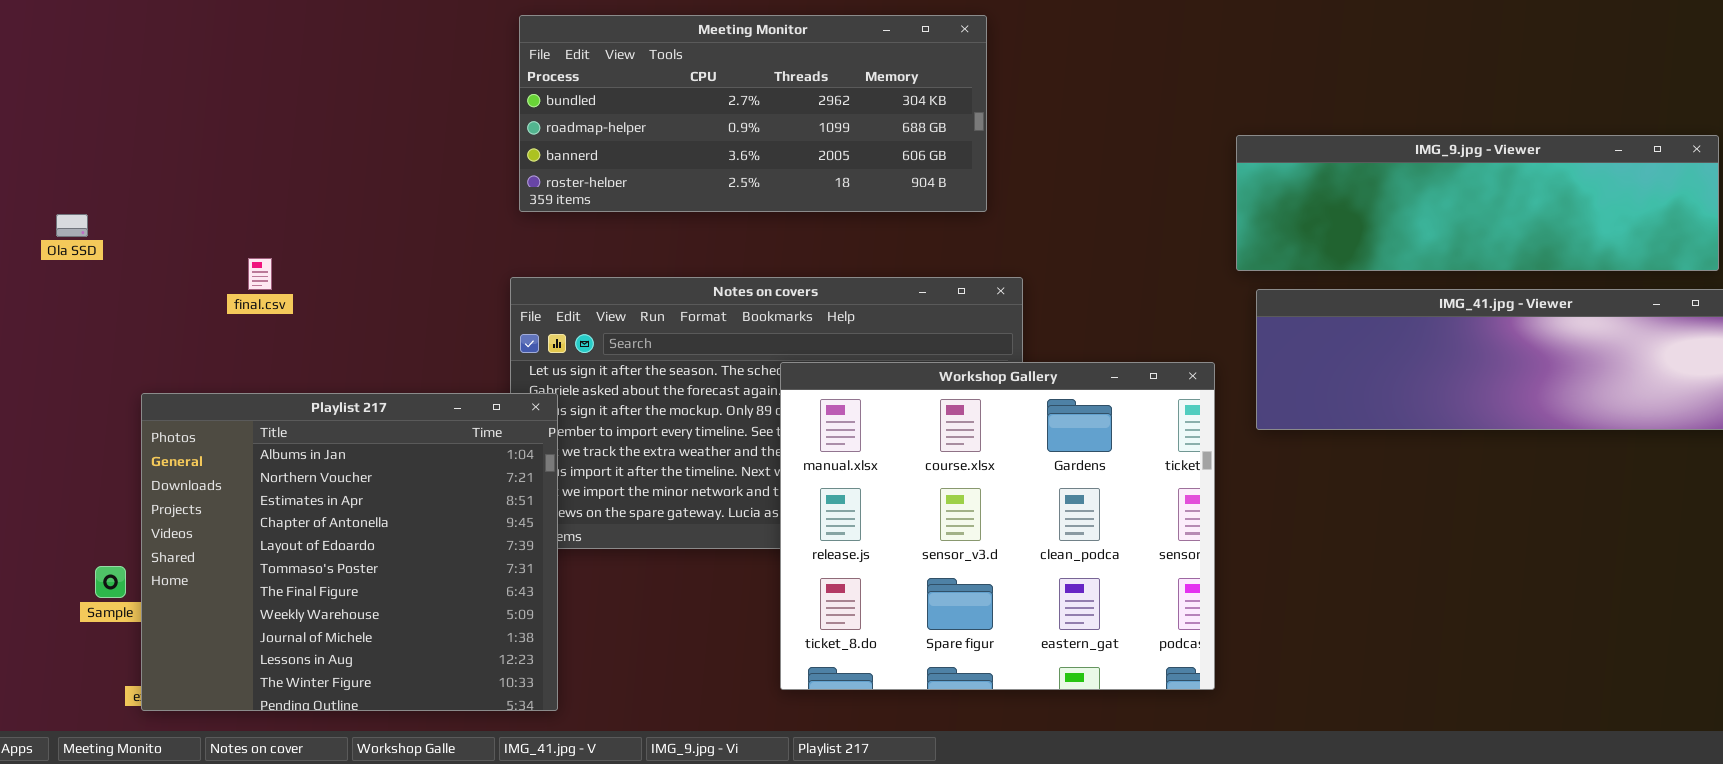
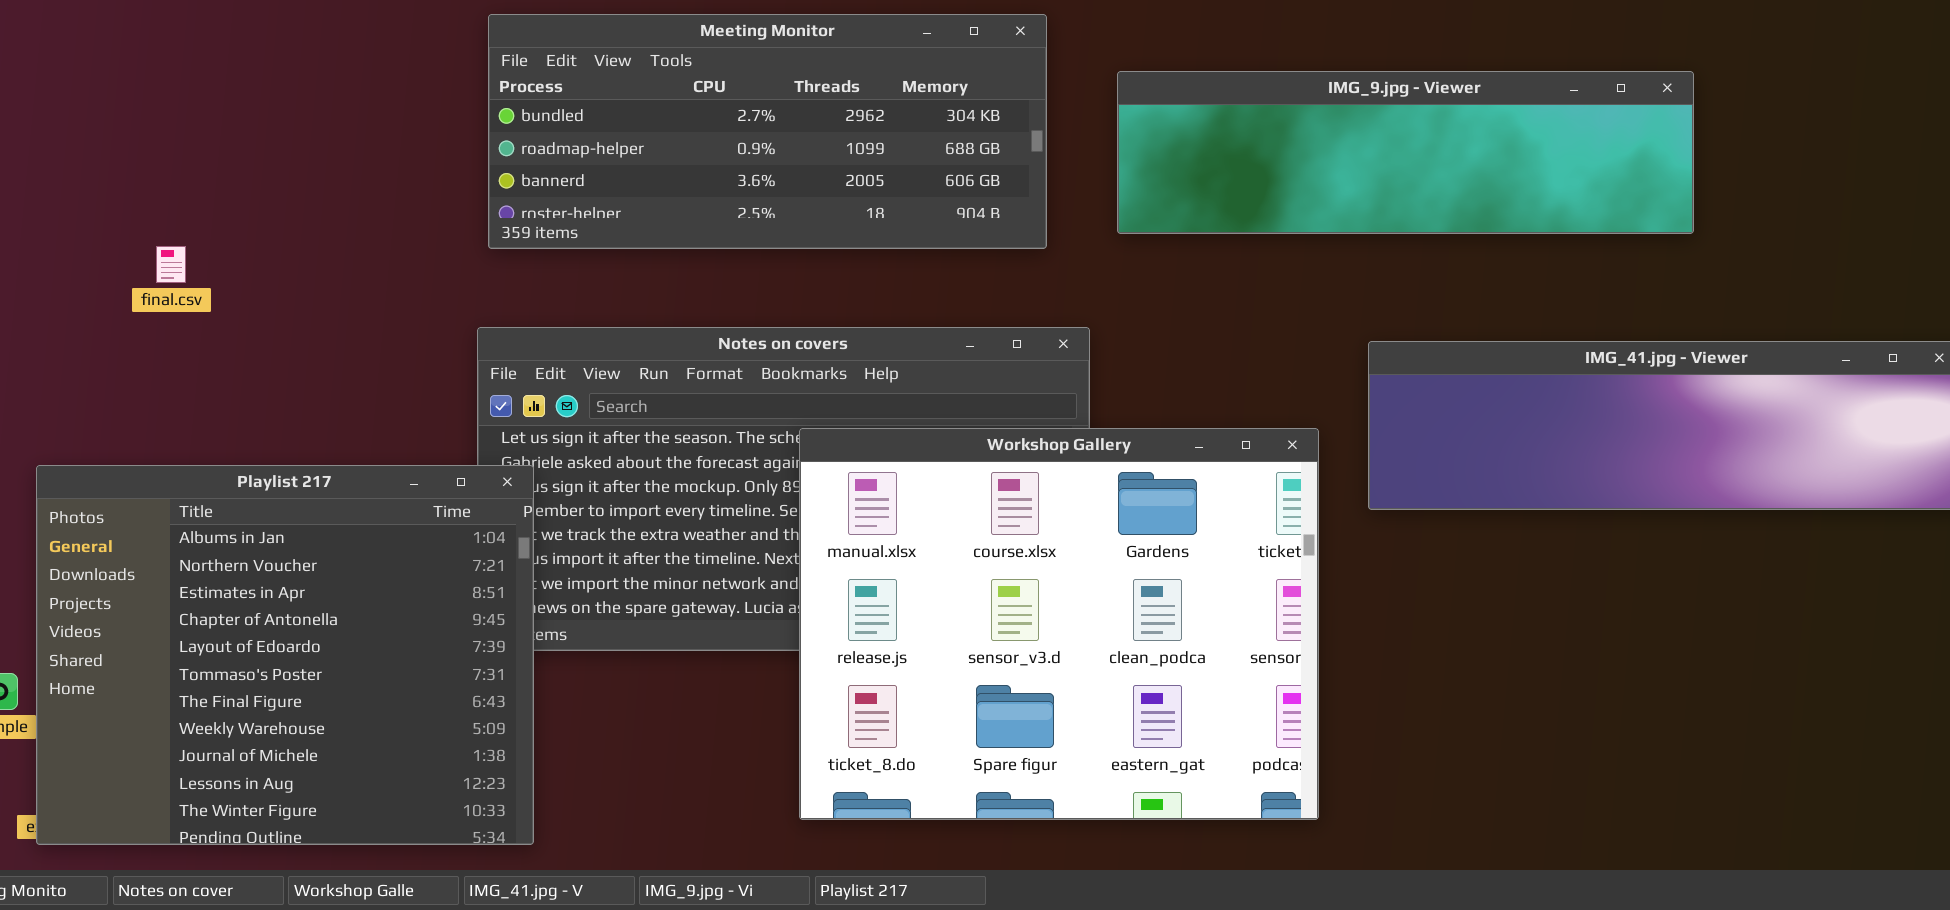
IMG_9.jpg - Viewer: [1236,135,1719,271] -> [1117,71,1694,234], moved
final.csv: [248,258,272,290] -> [156,246,186,283], moved

